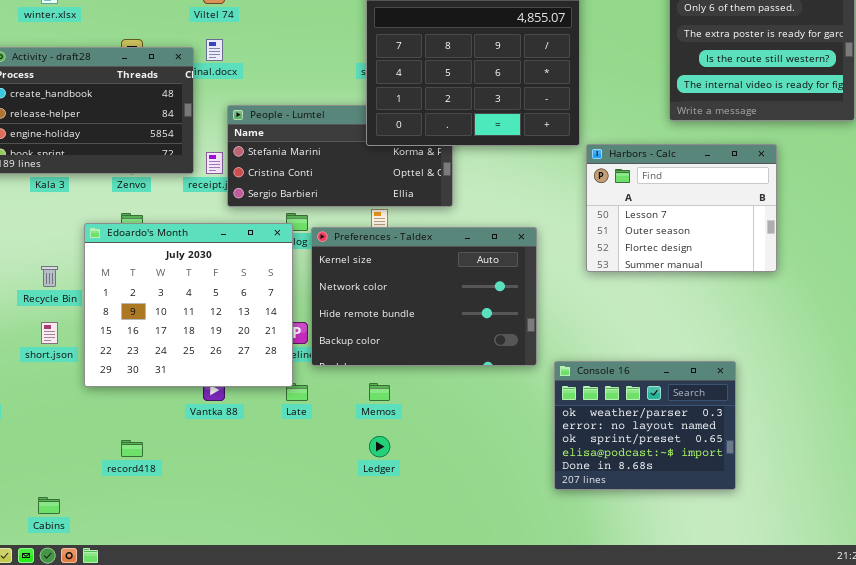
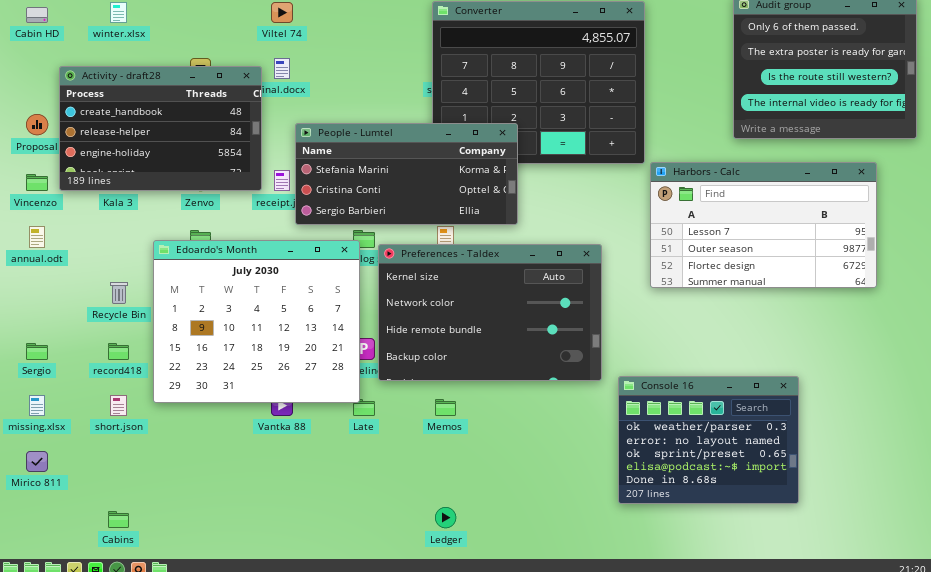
People - Lumtel: [227,105,453,207] -> [295,123,518,225], raised
Harbors - Calc: [586,144,777,272] -> [650,162,877,288], resized
short.json: [41,322,58,344] -> [110,395,127,416], moved
Ledger: [369,436,390,457] -> [435,507,456,528], moved
record418: [121,440,143,457] -> [108,343,129,360], moved

